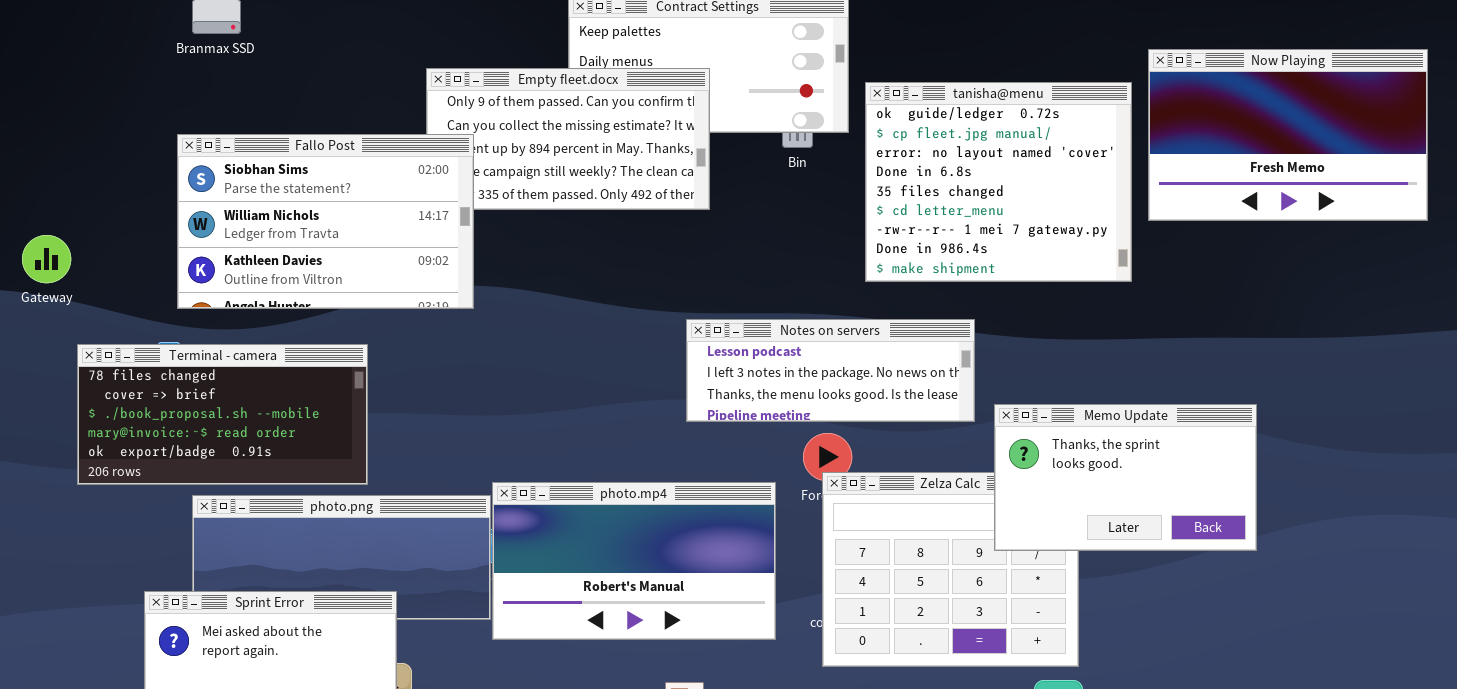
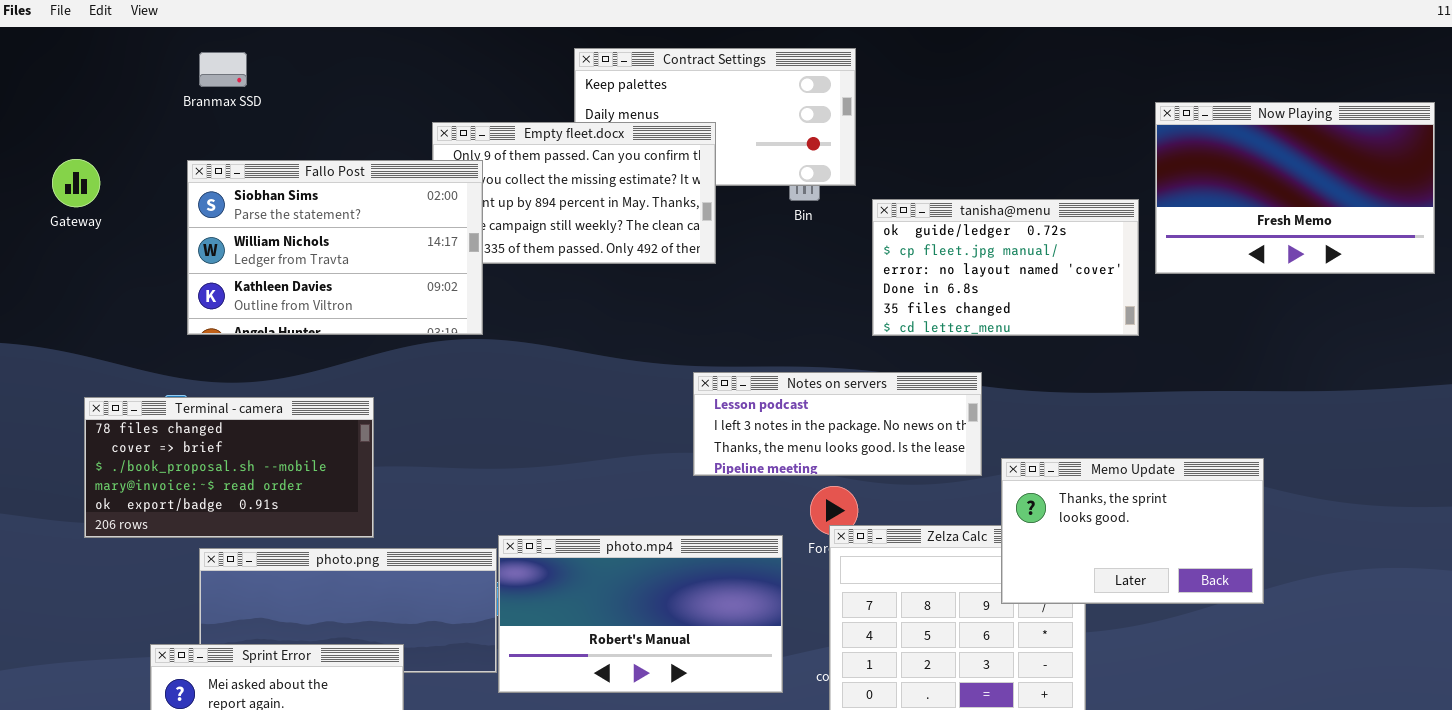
tanisha@menu: [865,82,1132,282] -> [872,199,1139,336], resized
Fallo Post: [177,134,474,309] -> [187,160,483,335], moved
Gateway: [22,235,71,283] -> [52,159,100,207], moved

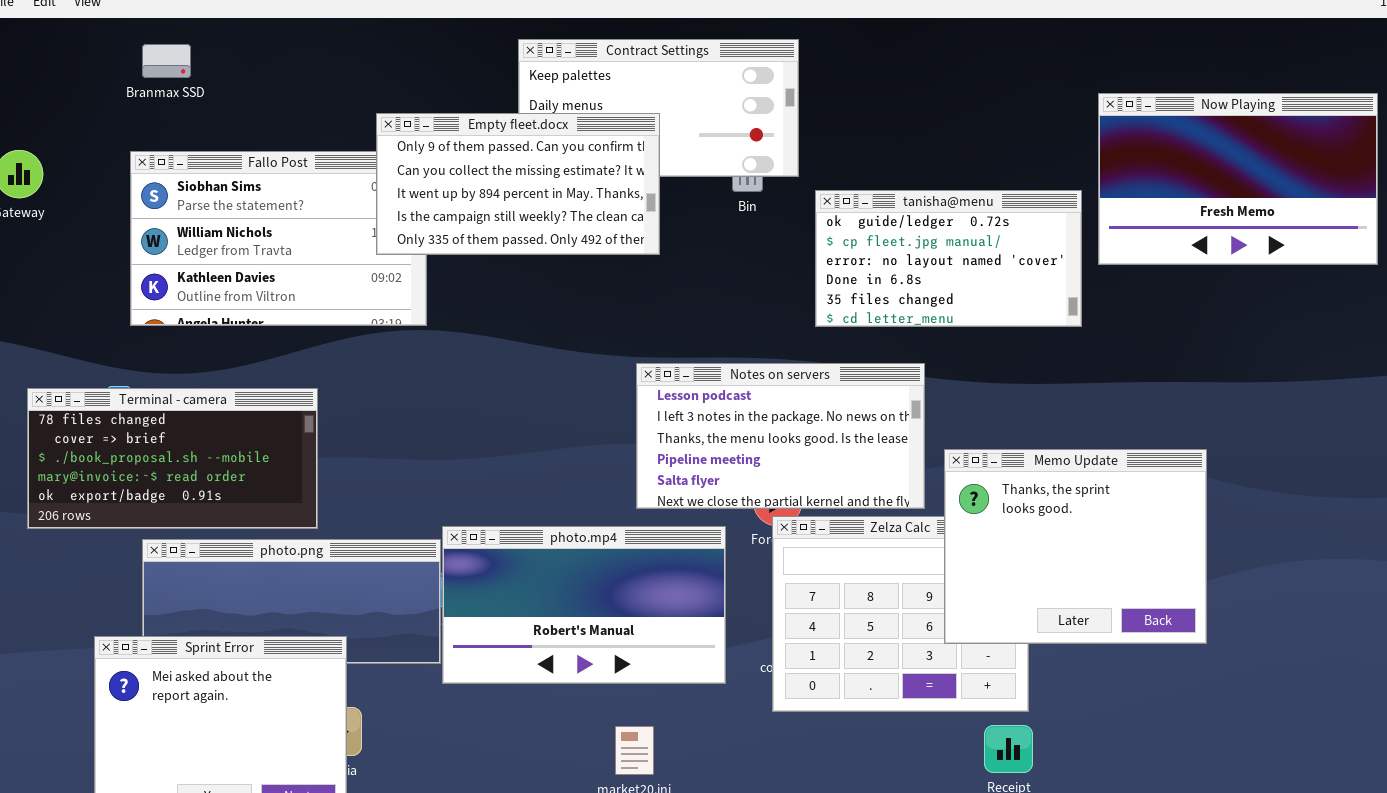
Empty fleet.docx: [432,122,716,264] -> [376,113,660,255], raised
Notes on servers: [693,372,982,476] -> [636,363,925,509], resized
Memo Update: [1001,458,1264,604] -> [944,449,1207,644], resized

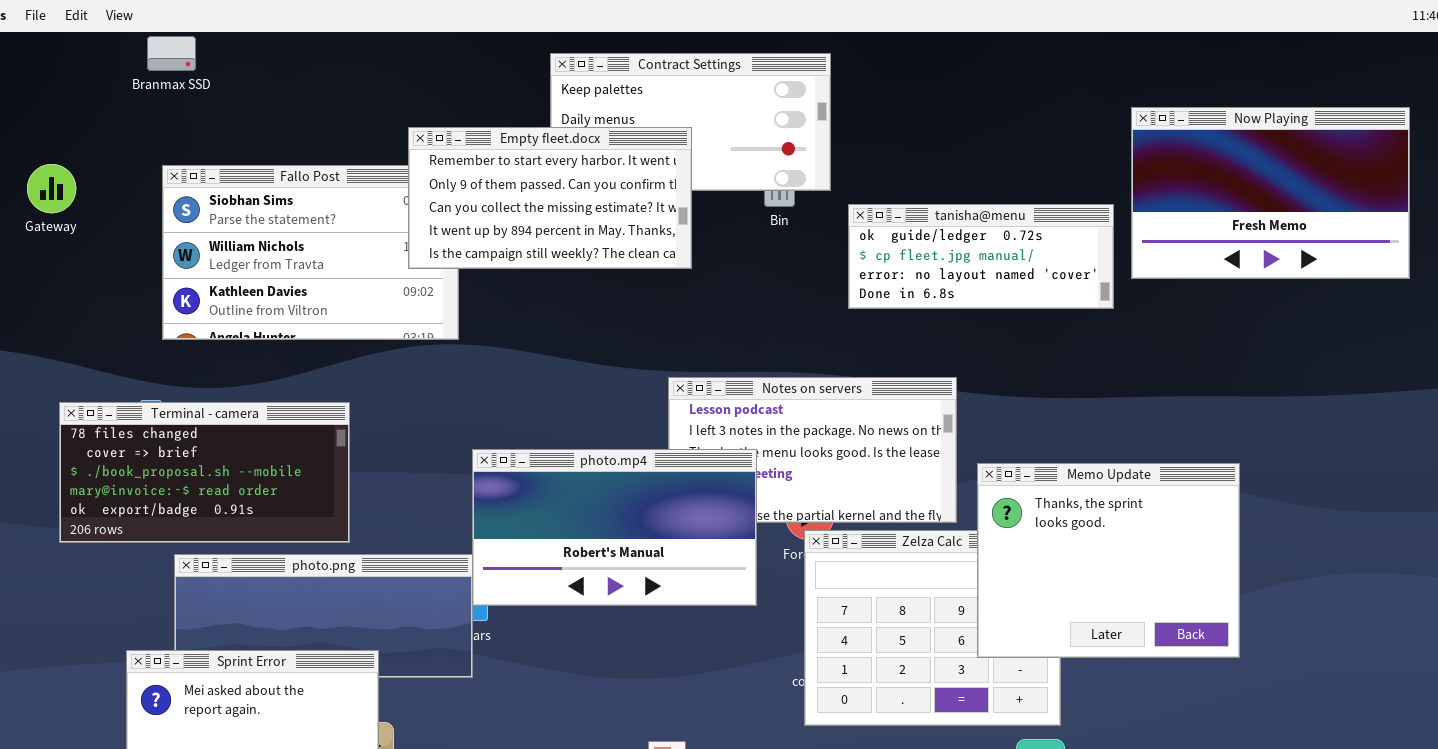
Branmax SSD: [142,44,191,78] -> [147,36,196,71], moved
Empty fleet.docx: [376,113,660,255] -> [408,127,692,269], scrolled up 1 row
tanisha@menu: [815,190,1082,327] -> [848,204,1114,309], resized
photo.mp4: [442,526,726,684] -> [472,449,757,606], moved

